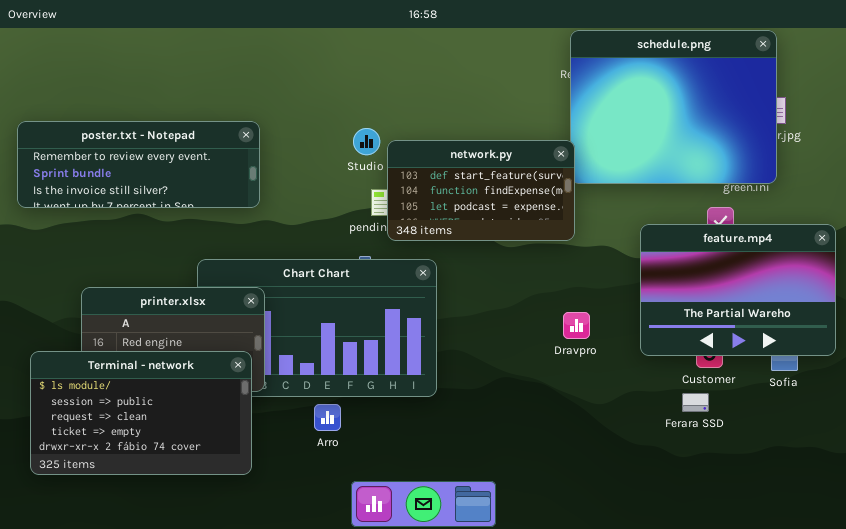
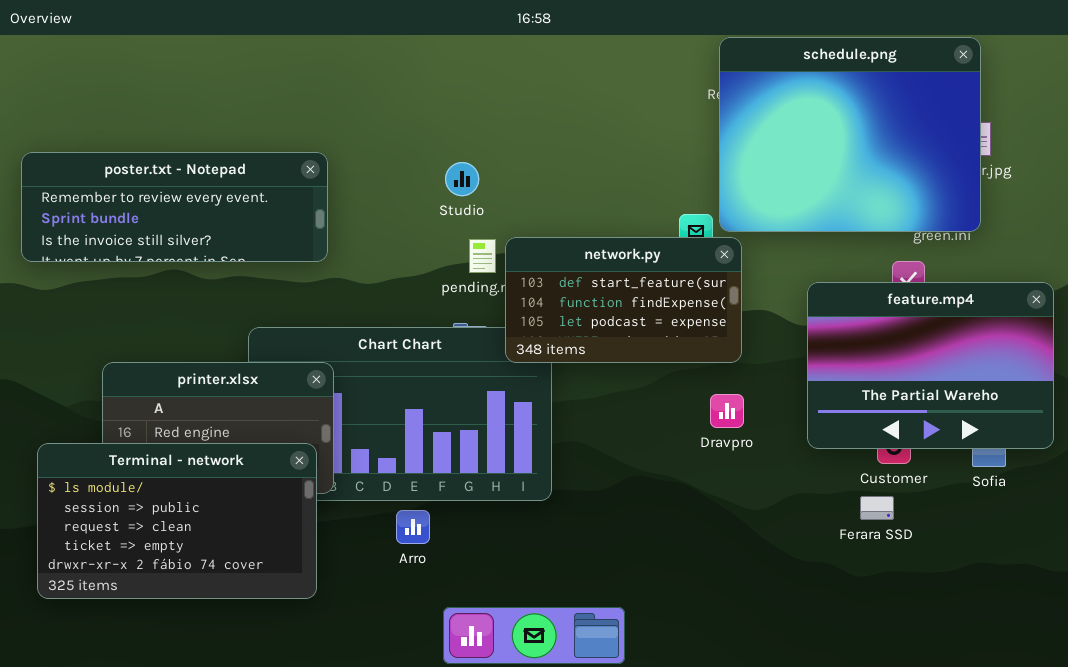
network.py: [387,140,575,241] -> [505,237,742,363], moved

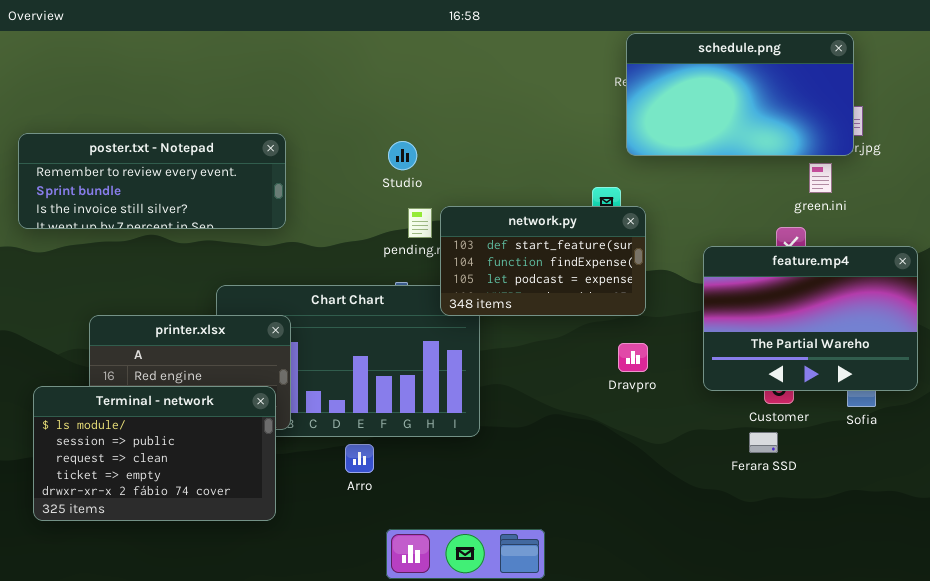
schedule.png: [719,37,981,232] -> [626,33,854,156], resized

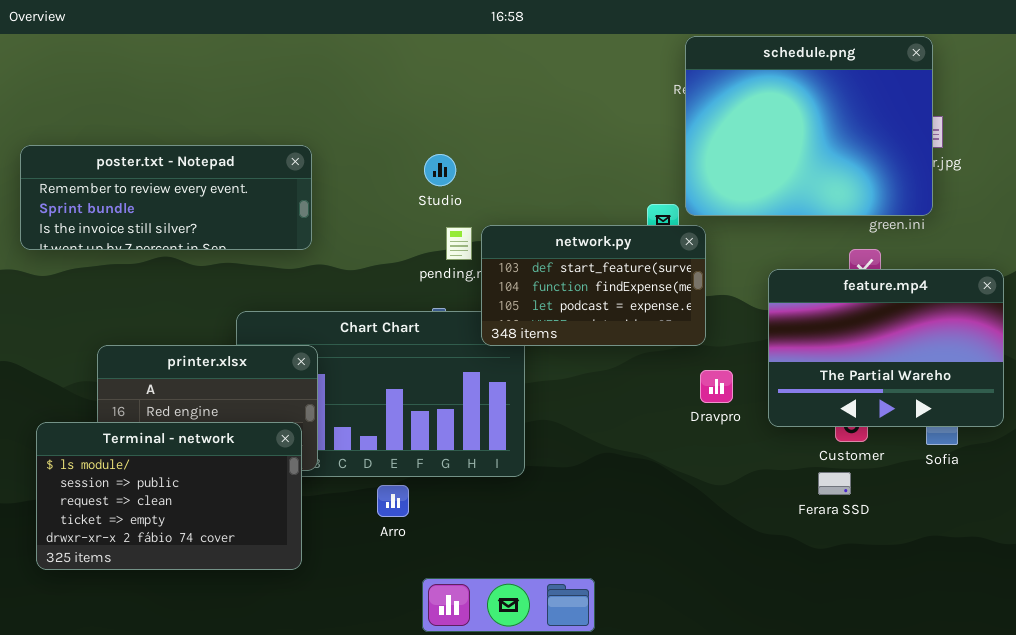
schedule.png: [626,33,854,156] -> [685,36,933,216], resized
Dravpro: [618,343,648,372] -> [700,370,733,403], moved

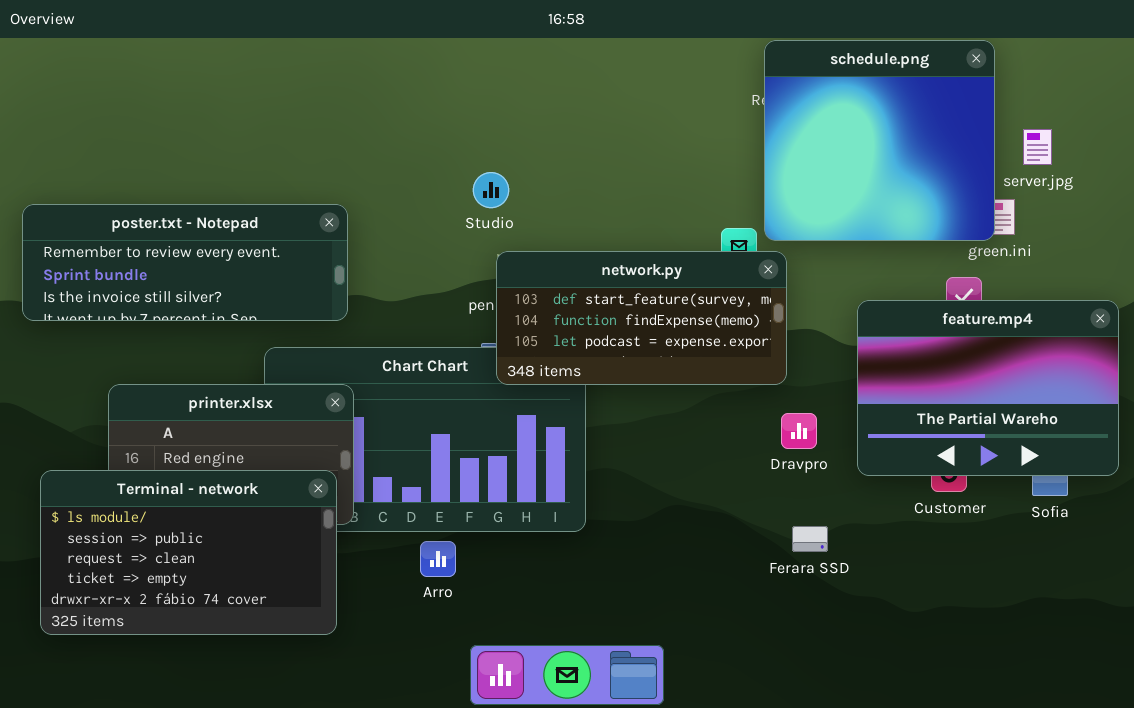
schedule.png: [685,36,933,216] -> [764,40,995,241], resized
poster.txt - Notepad: [20,145,312,250] -> [22,204,348,321], moved
network.py: [481,225,706,346] -> [496,251,787,385], resized
Ferara SSD: [818,472,851,495] -> [792,526,828,552], moved

